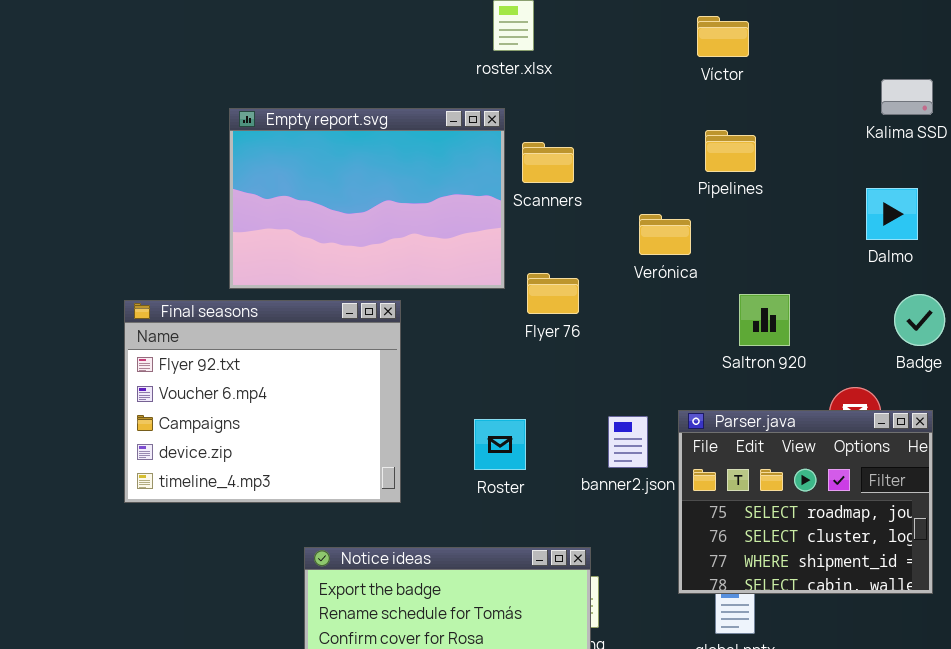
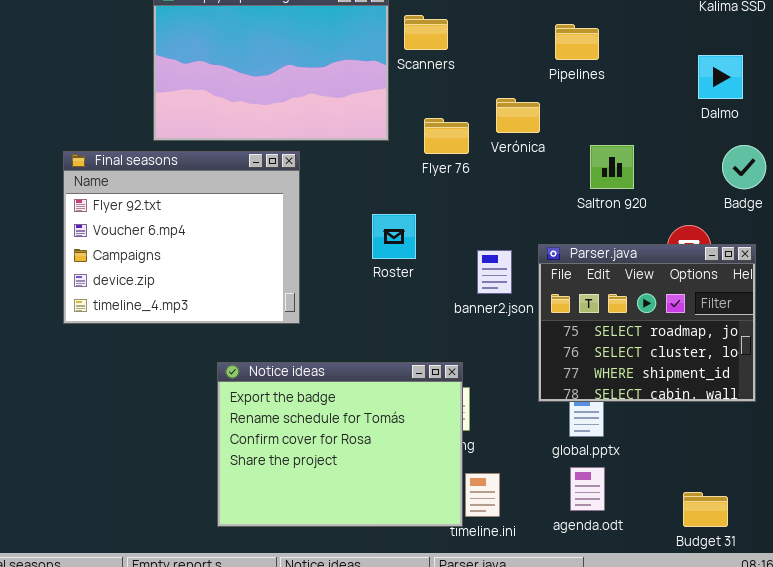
Pipelines: [705,130,756,172] -> [555,24,599,60], moved
Verónica: [639,214,691,255] -> [496,98,540,133], moved
Flyer 76: [527,273,579,314] -> [424,118,469,154], moved
Roster: [474,419,526,470] -> [372,214,416,259], moved

